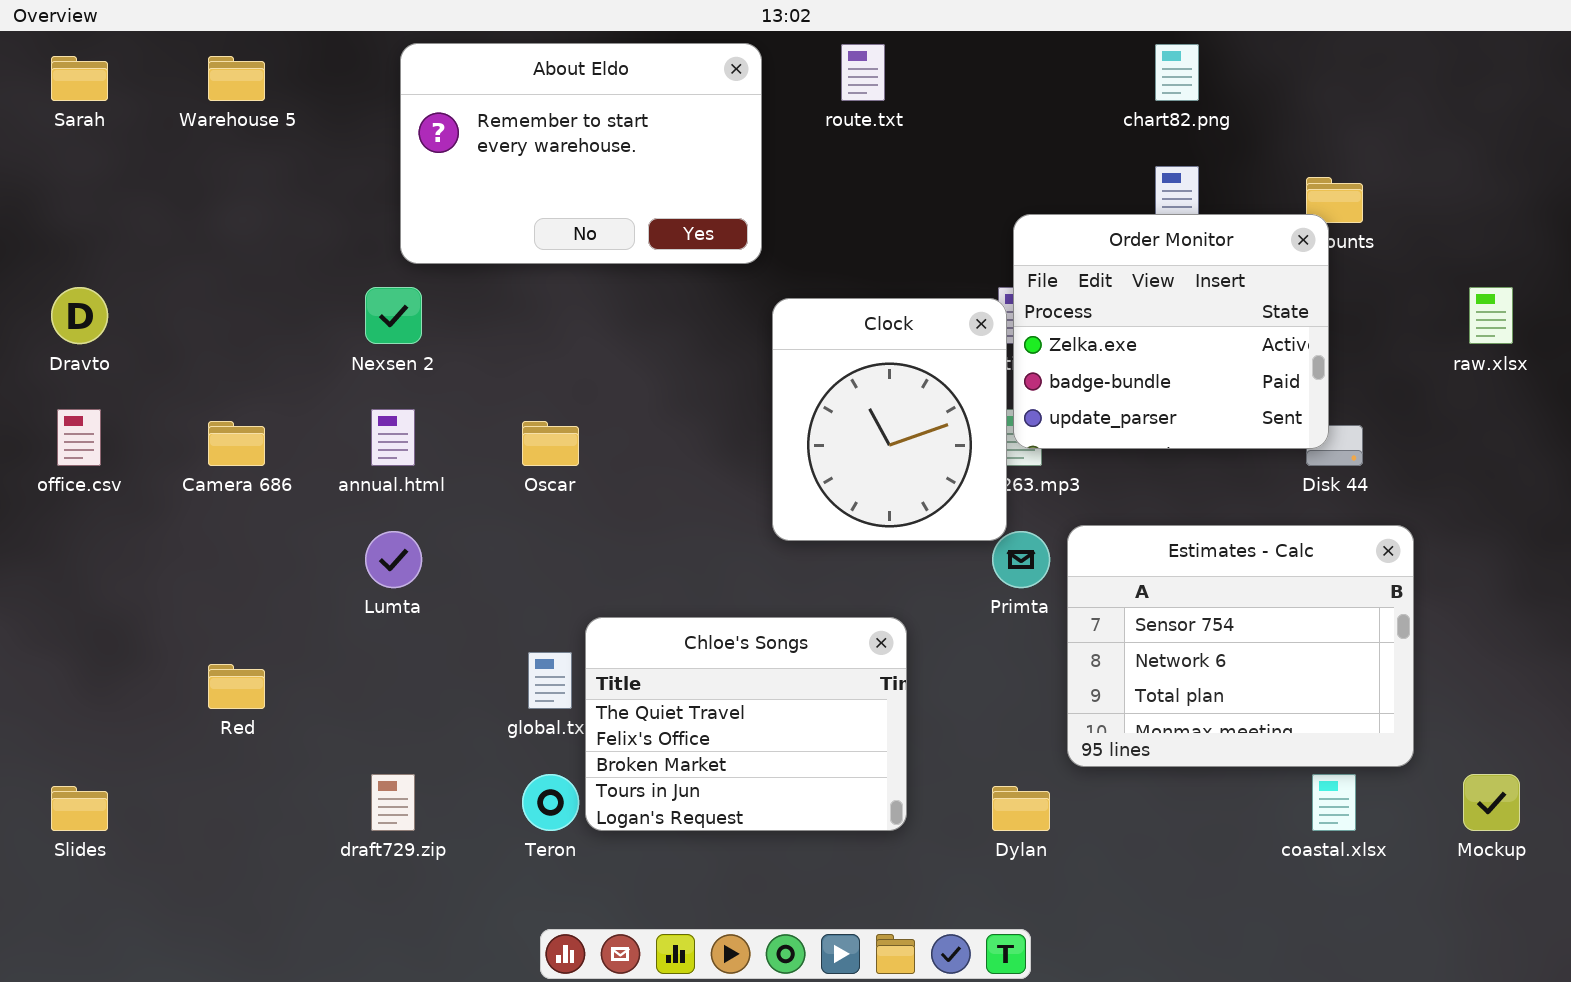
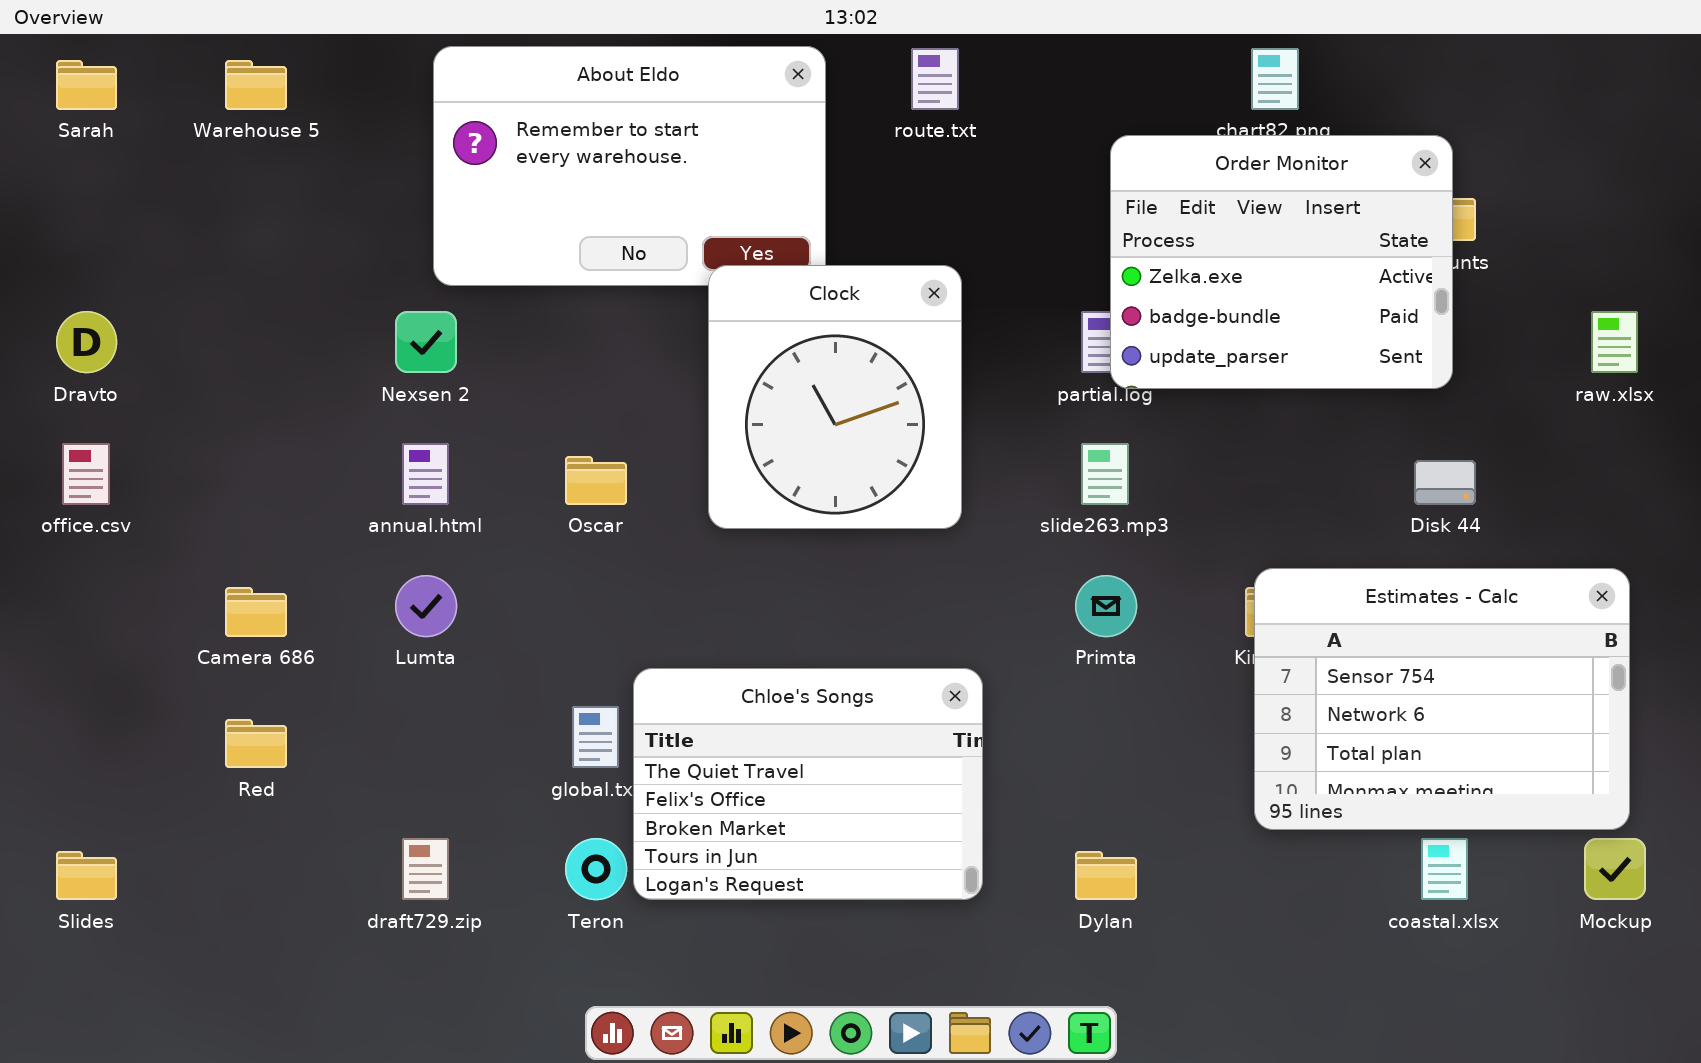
Order Monitor: [1013,214,1329,449] -> [1110,135,1453,389], moved
Clock: [772,298,1007,541] -> [708,265,962,529], moved
Camera 686: [208,421,265,466] -> [225,587,287,637], moved
Estimates - Calc: [1067,525,1414,767] -> [1254,568,1630,830], moved

